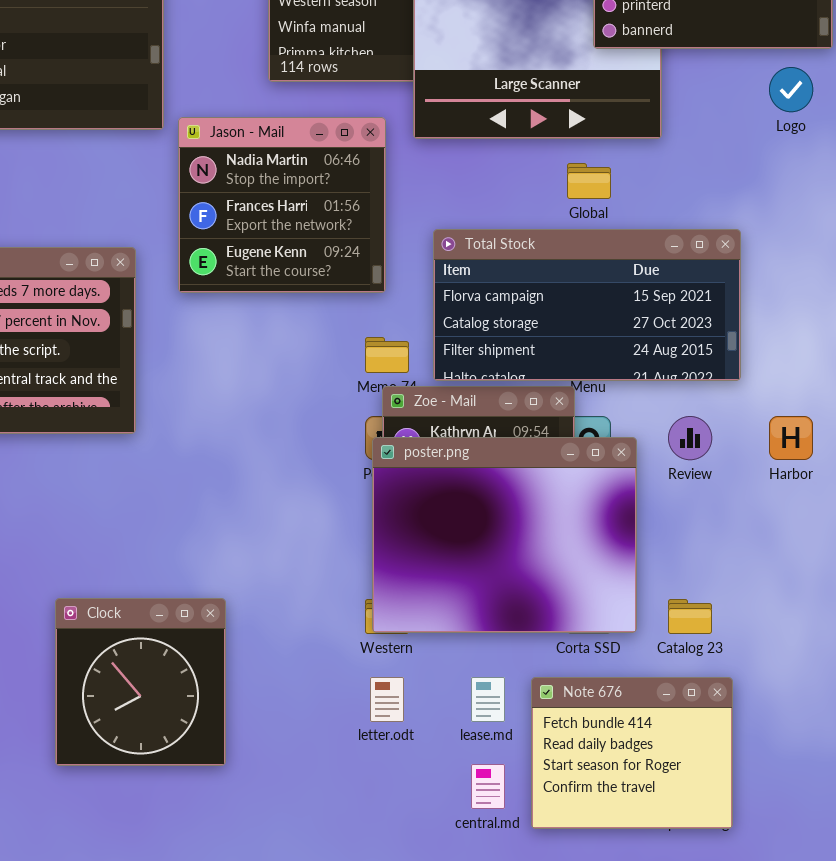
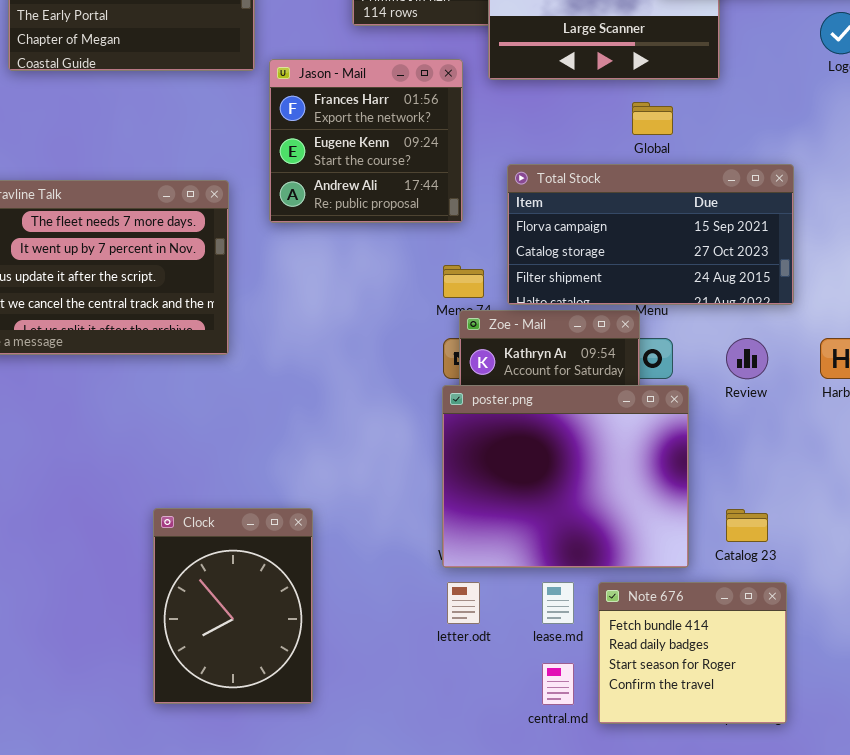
Jason - Mail: [178,117,386,293] -> [269,59,463,223], scrolled down 1 row
poster.png: [372,437,637,633] -> [442,385,689,568], moved
Clock: [55,598,226,766] -> [153,508,313,704], resized

